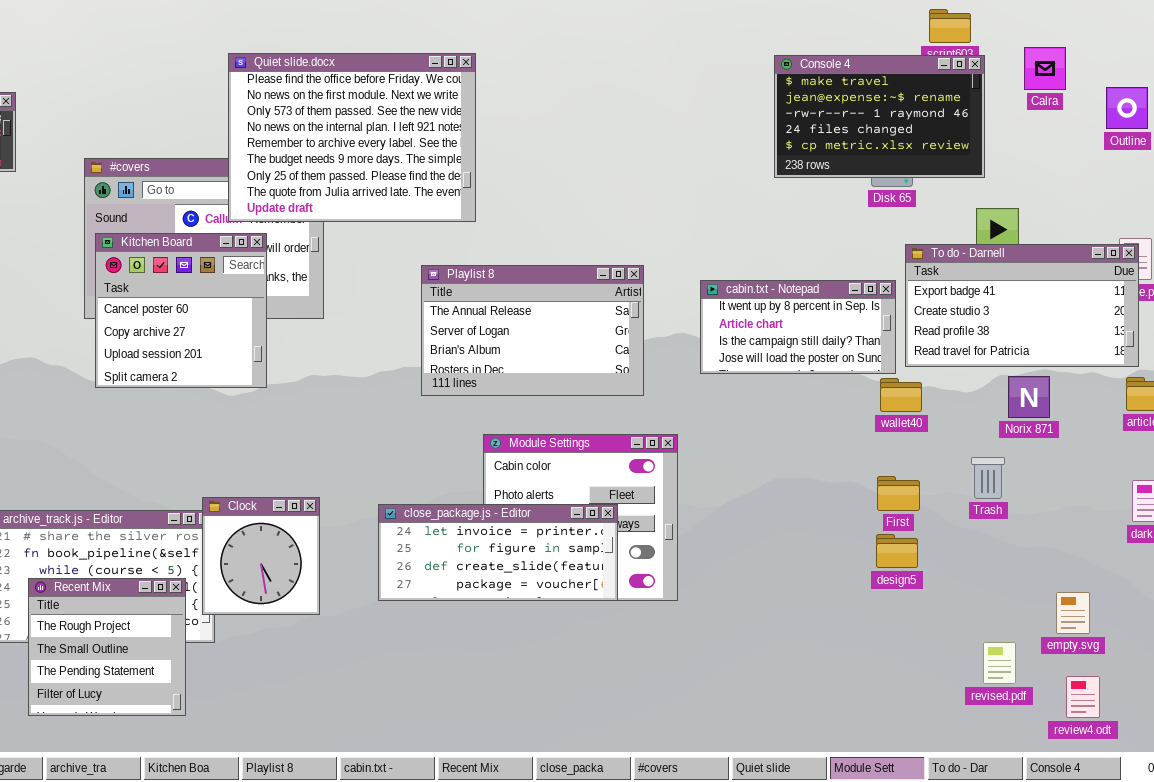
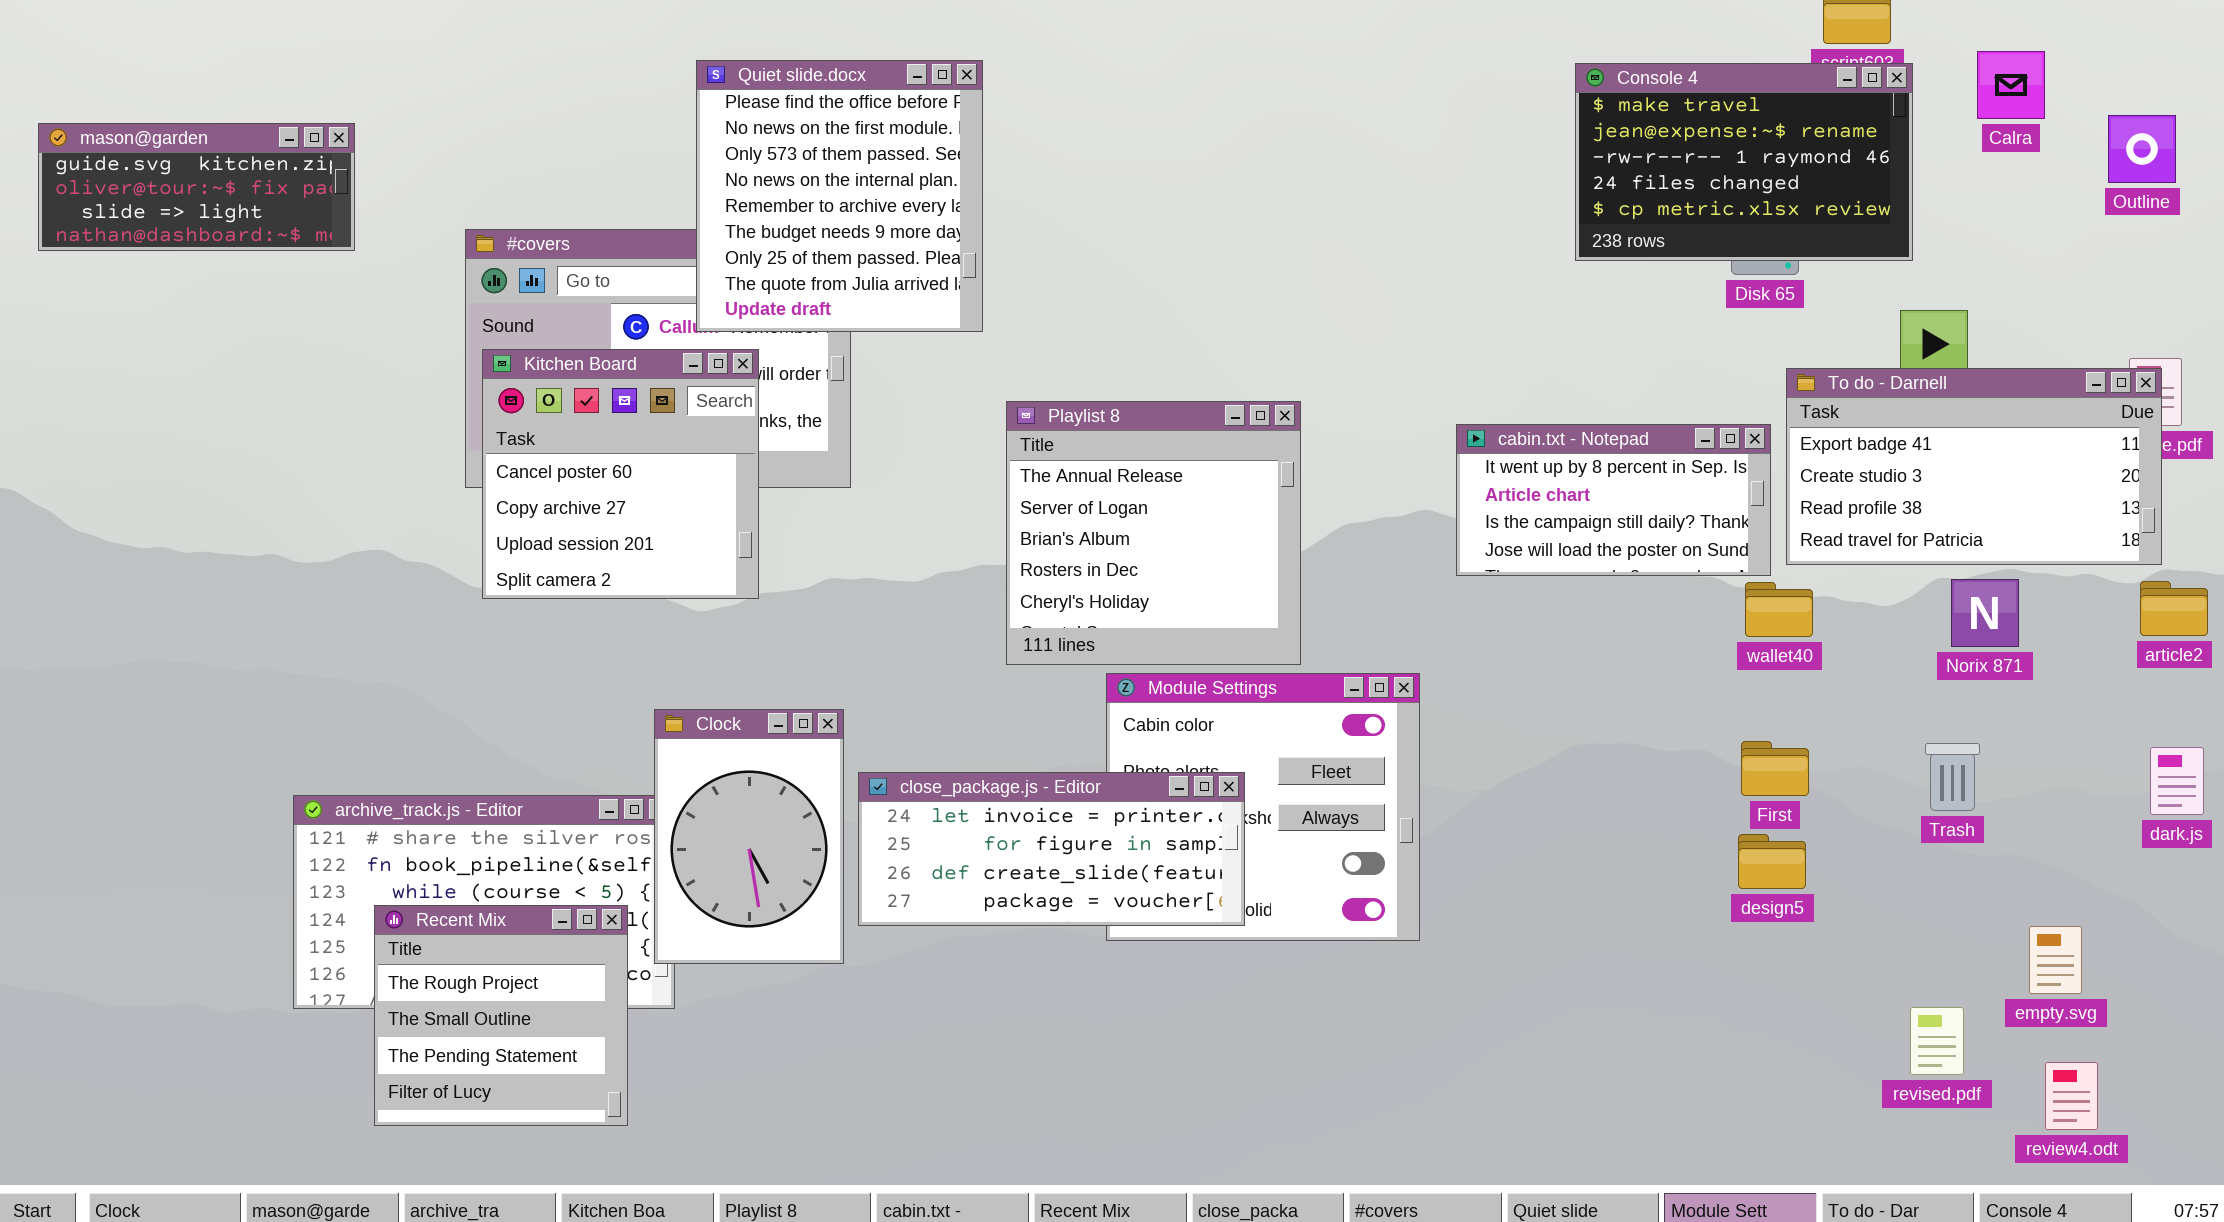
Quiet slide.docx: [228,53,476,222] -> [696,60,983,332], resized
Playlist 8: [421,265,644,396] -> [1006,401,1301,665], resized
Trash: [971,457,1005,499] -> [1925,743,1980,811], moved
Clock: [202,497,320,615] -> [654,709,844,964], resized
close_package.js - Editor: [378,504,618,601] -> [858,772,1245,926], moved

